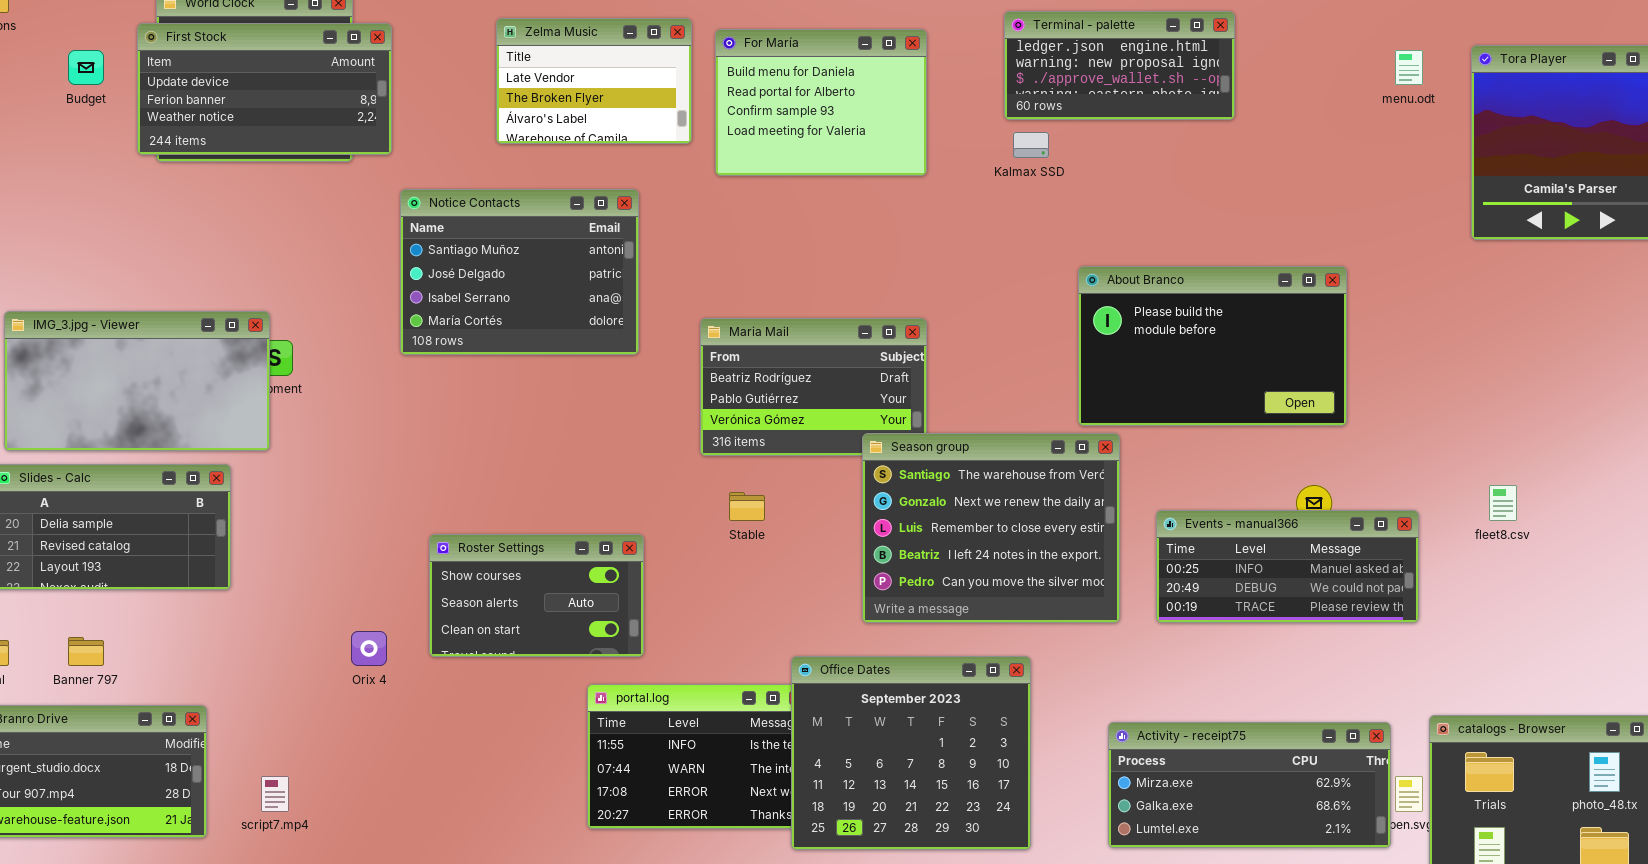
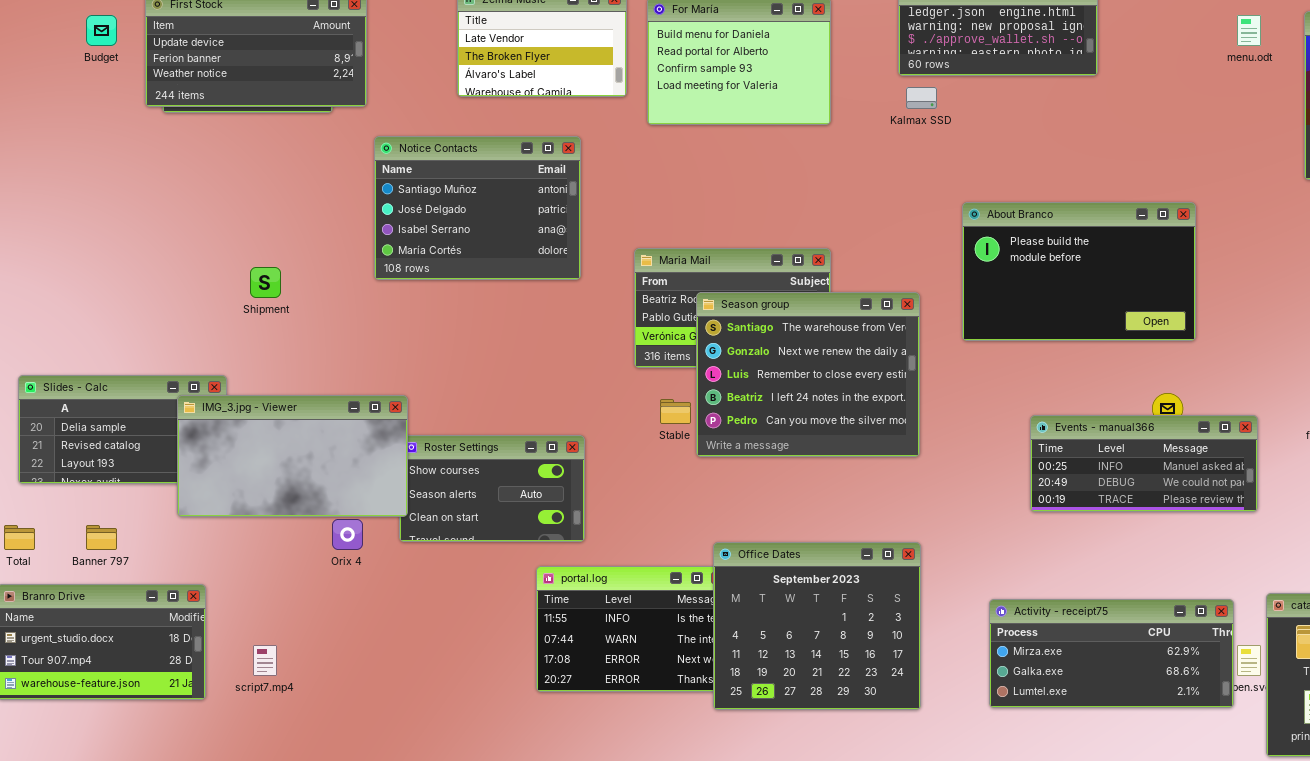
IMG_3.jpg - Viewer: [4,311,270,451] -> [177,395,408,517], moved
Season group: [862,433,1120,623] -> [696,292,920,457], moved

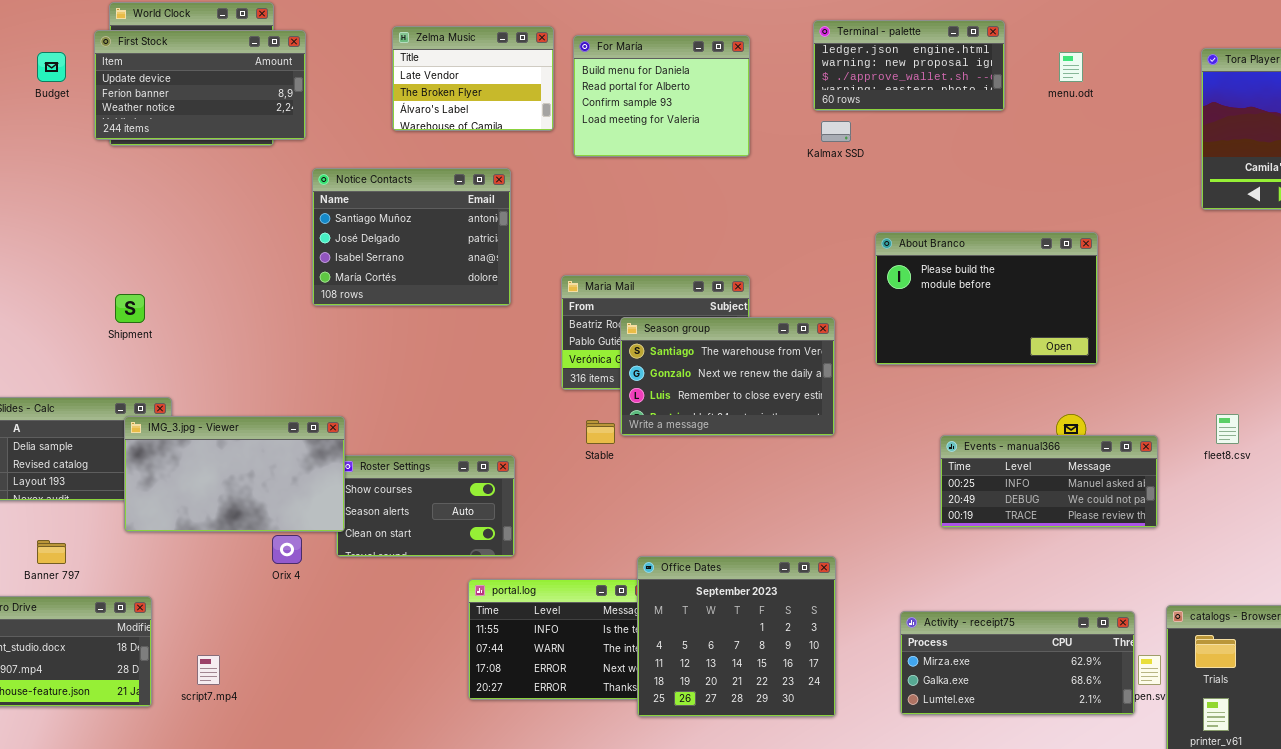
menu.odt: [1237,15,1261,46] -> [1059,52,1083,82], moved
Shipment: [250,267,281,298] -> [115,294,145,323], moved
Season group: [696,292,920,457] -> [620,317,835,436], resized

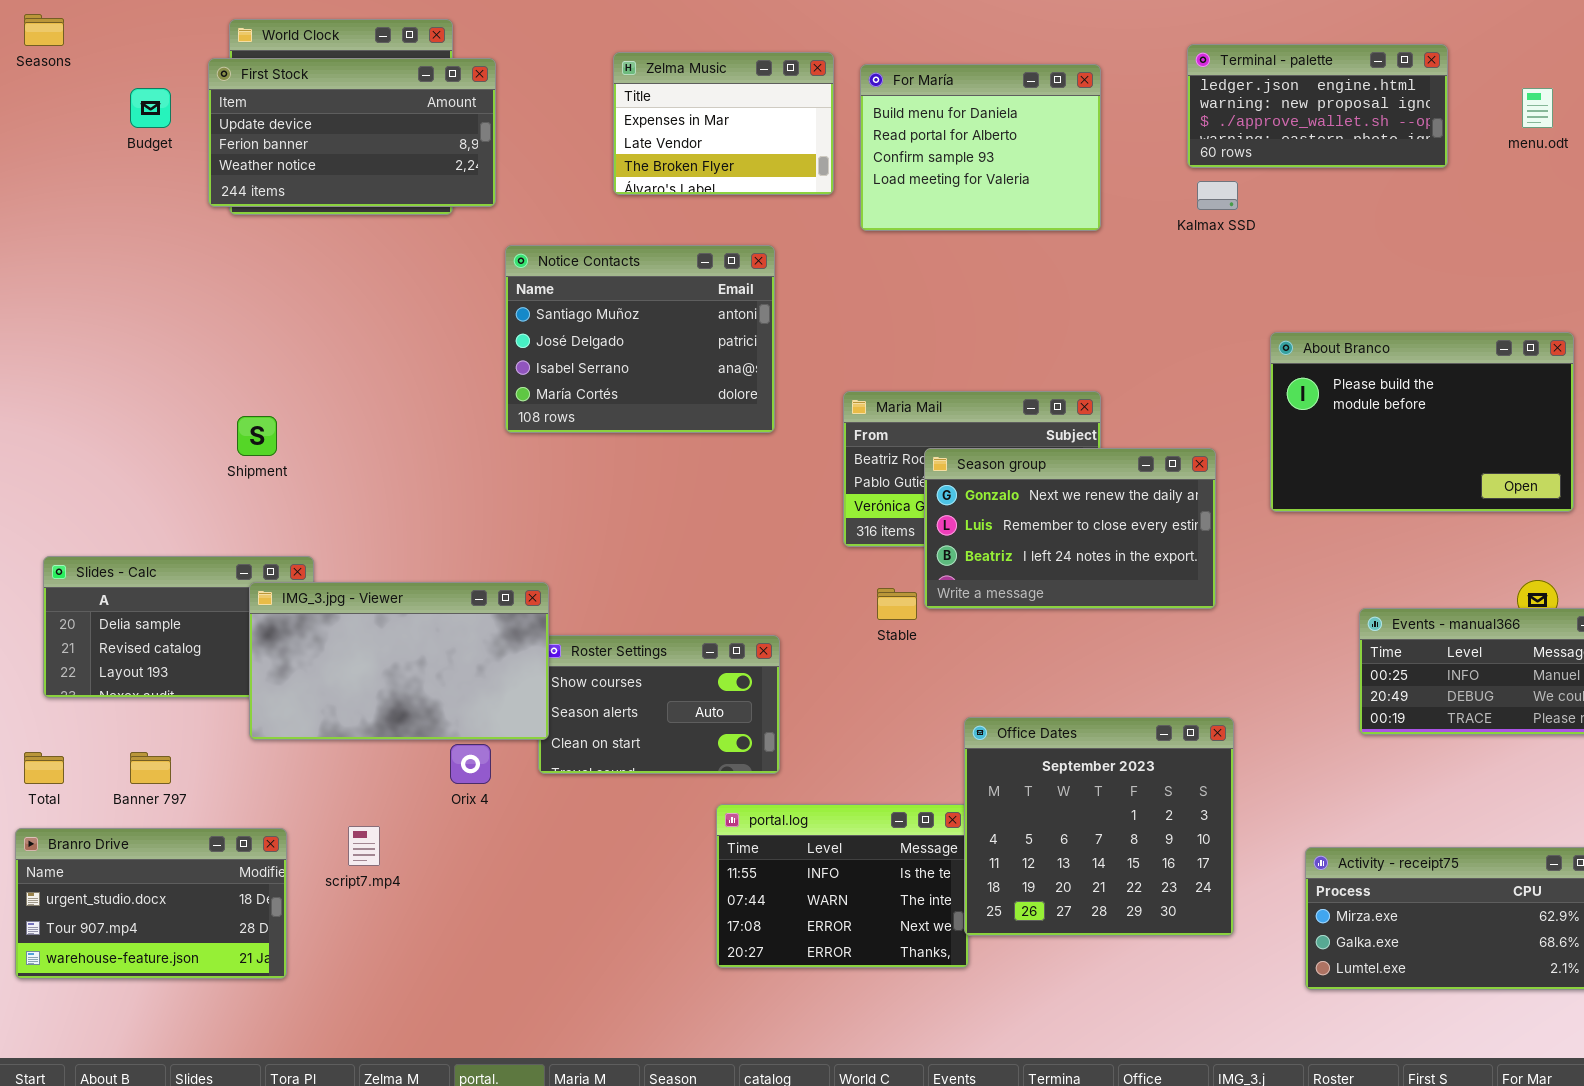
Zelma Music: [392,26,554,131] -> [613,52,834,195], scrolled up 1 row
Season group: [620,317,835,436] -> [924,448,1216,609], scrolled down 1 row
Office Dates: [637,556,836,717] -> [964,717,1234,936], moved
script7.mp4: [197,655,220,685] -> [348,826,380,866], moved

